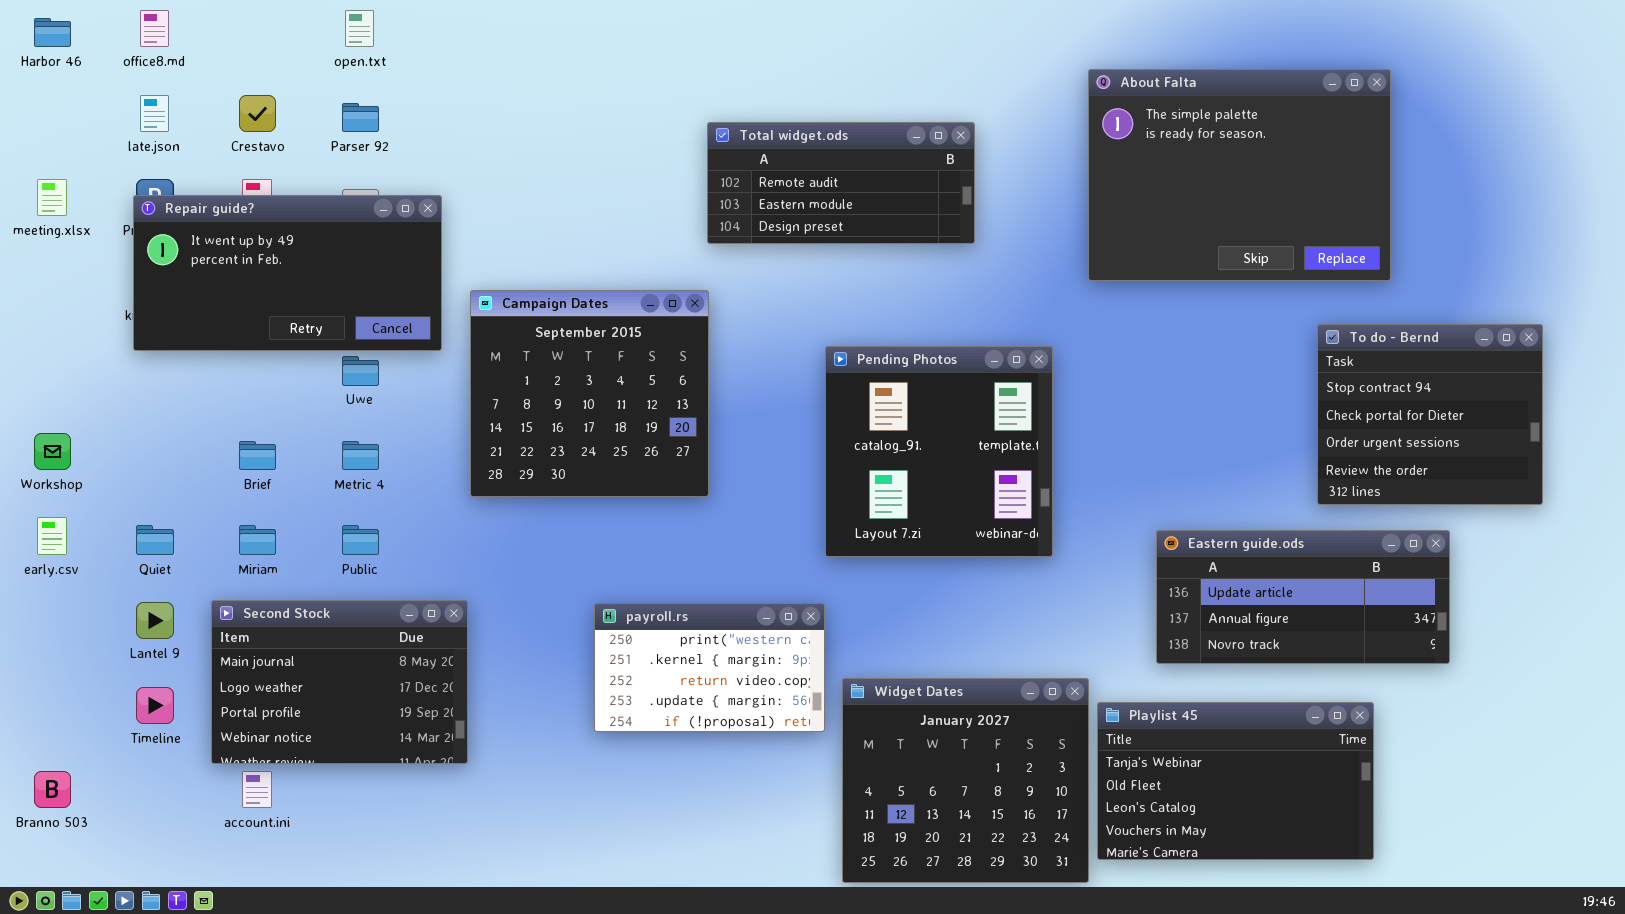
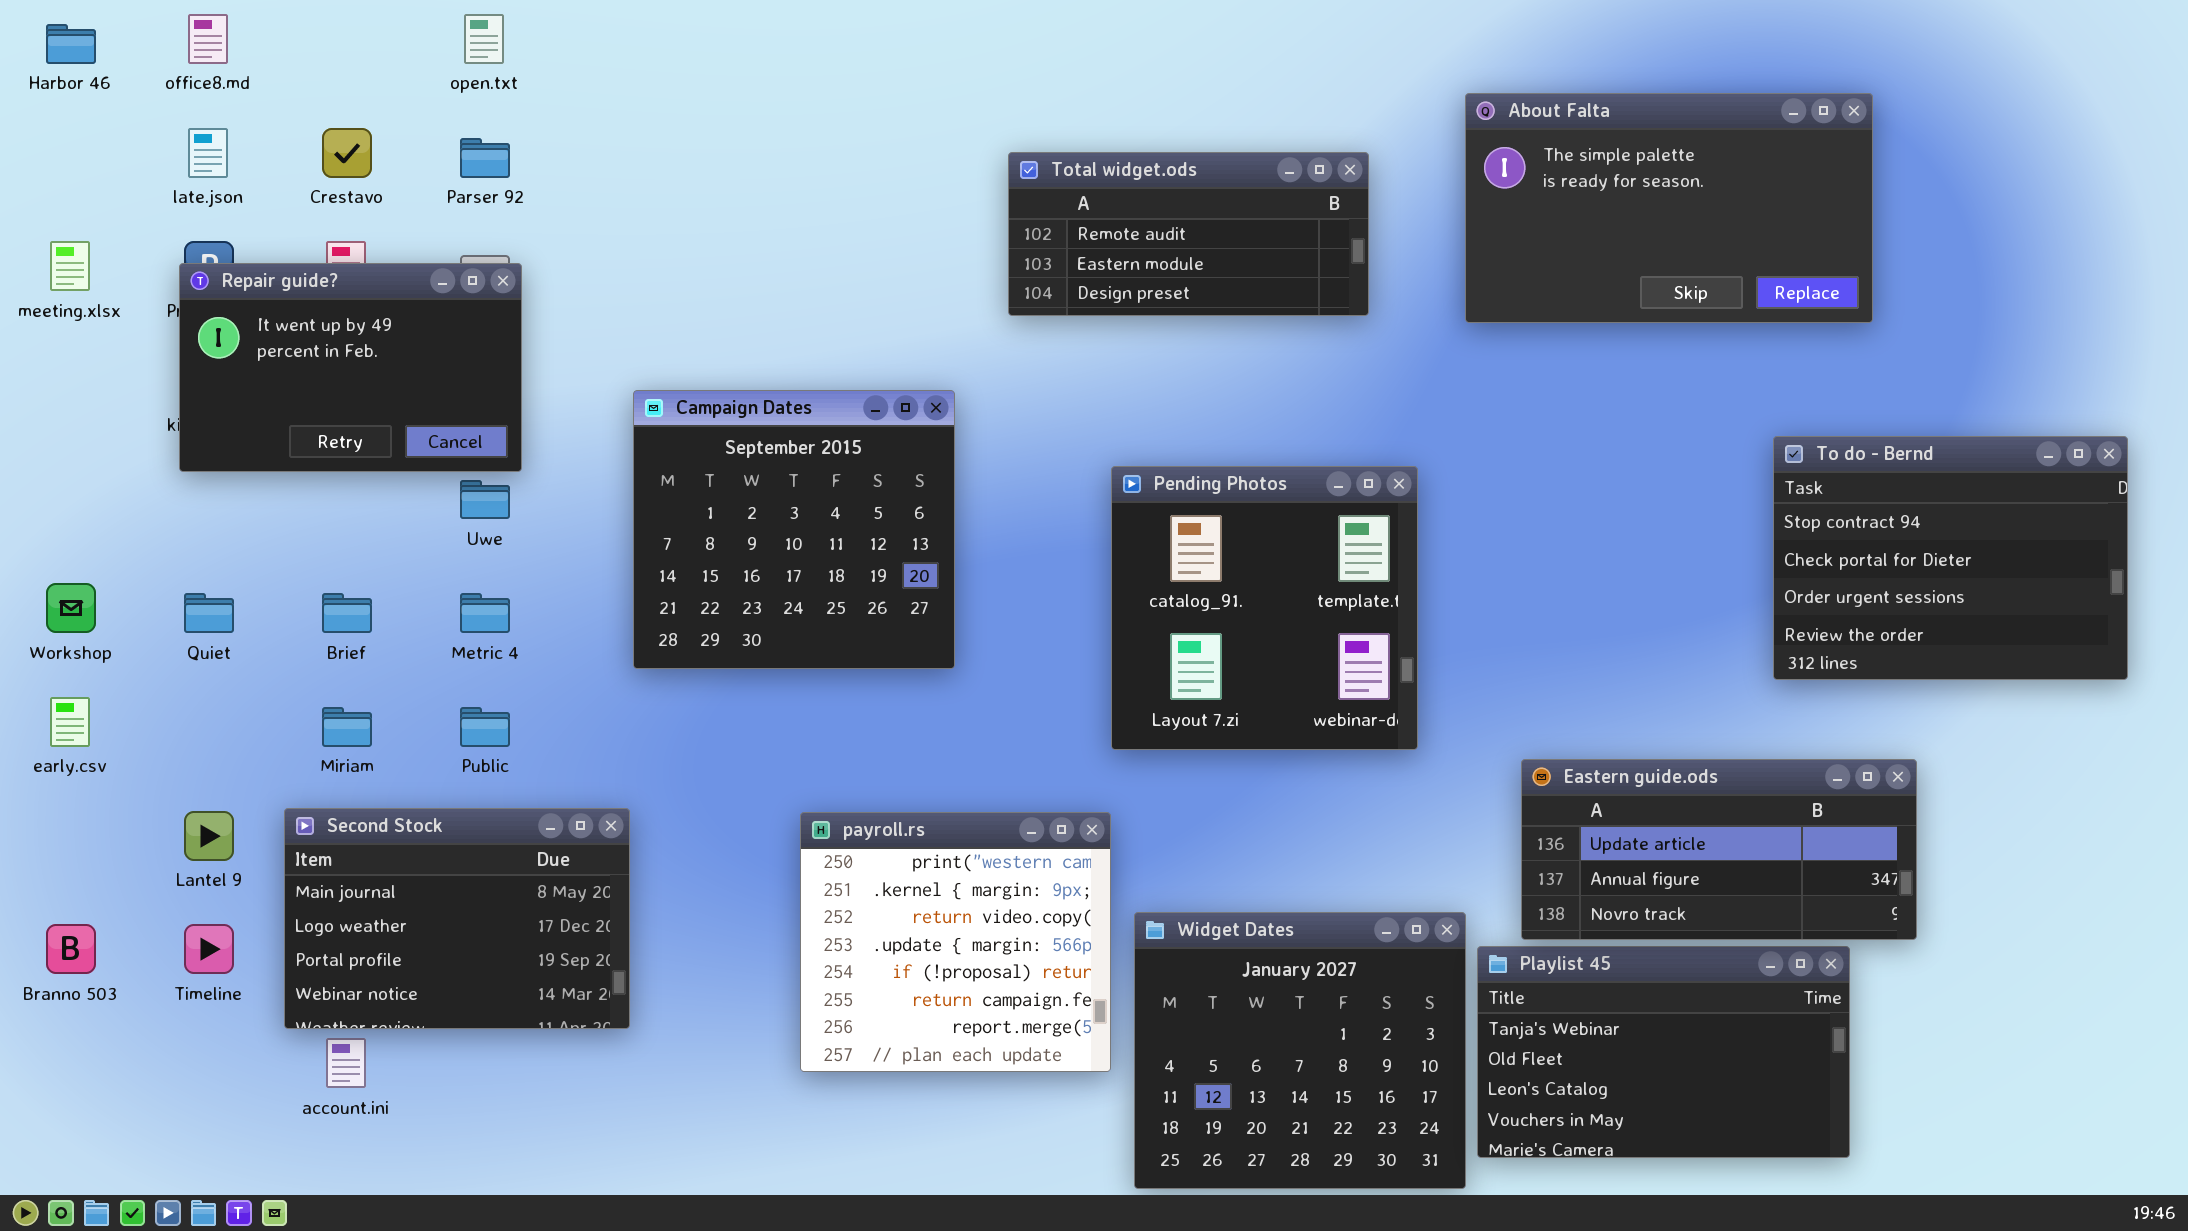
About Falta: [1088,69,1391,281] -> [1465,93,1873,323], resized
Total widget.ods: [707,122,975,244] -> [1008,152,1369,316], moved
Repair guide?: [133,195,442,351] -> [179,263,522,472], resized
To do - Bernd: [1317,324,1543,505] -> [1773,436,2128,680], resized
Quiet: [136,525,174,555] -> [184,593,234,633], moved
Eastern guide.ods: [1156,530,1450,664] -> [1521,759,1917,940], moved
payroll.rs: [594,603,825,732] -> [800,812,1111,1072], resized
Branno 503: [34,771,71,808] -> [46,924,96,974], moved

